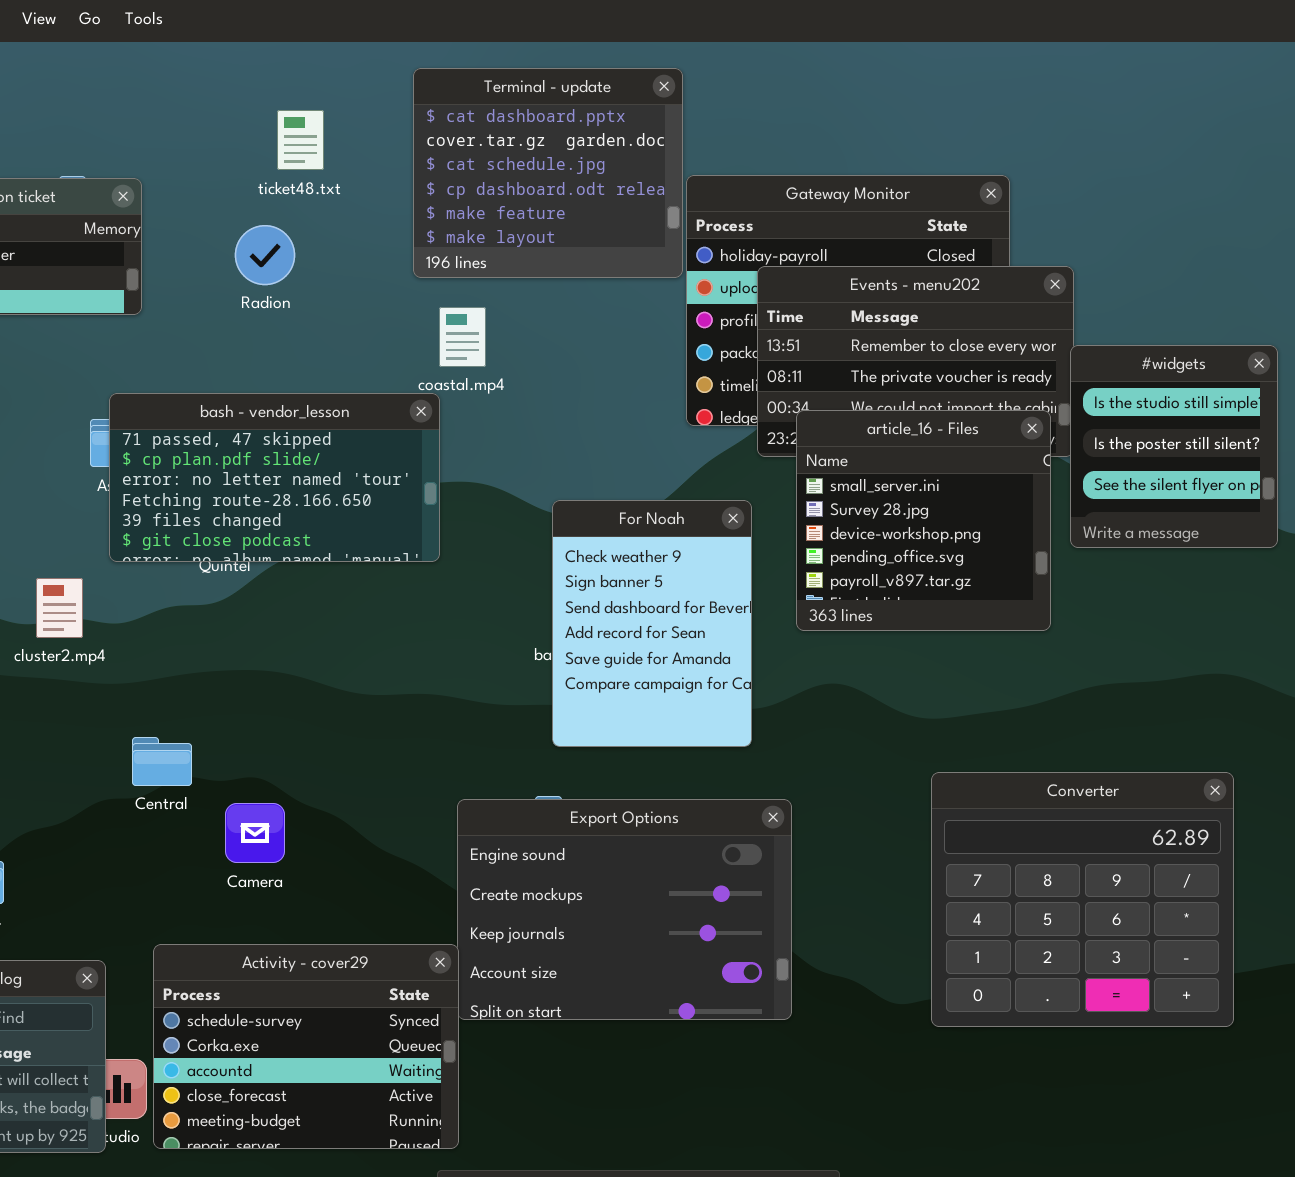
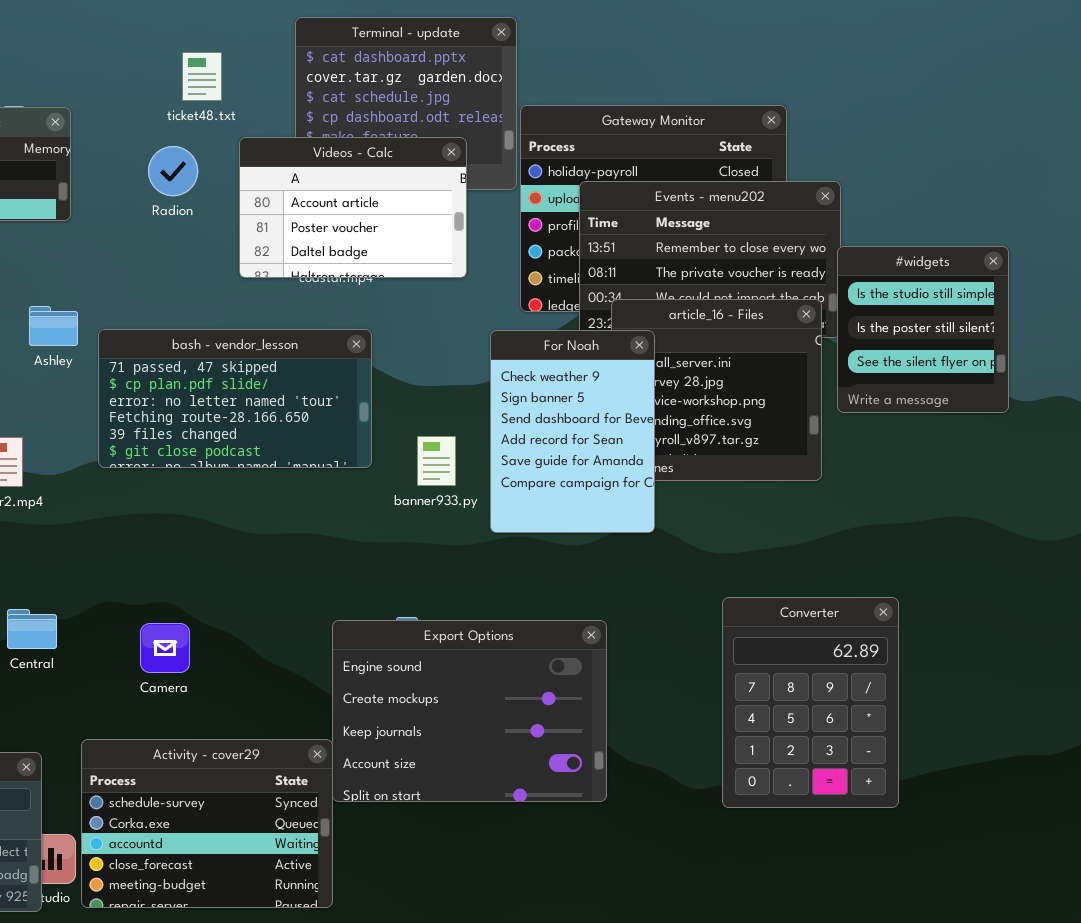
Videos - Calc: none -> [239,137,467,278], opened
bash - vendor_lesson: [109,393,440,562] -> [98,329,372,468], moved
For Noah: [552,500,752,747] -> [490,330,655,533], moved
Central: [132,737,192,786] -> [7,609,57,649], moved
Converter: [931,772,1234,1027] -> [722,597,899,808], resized

